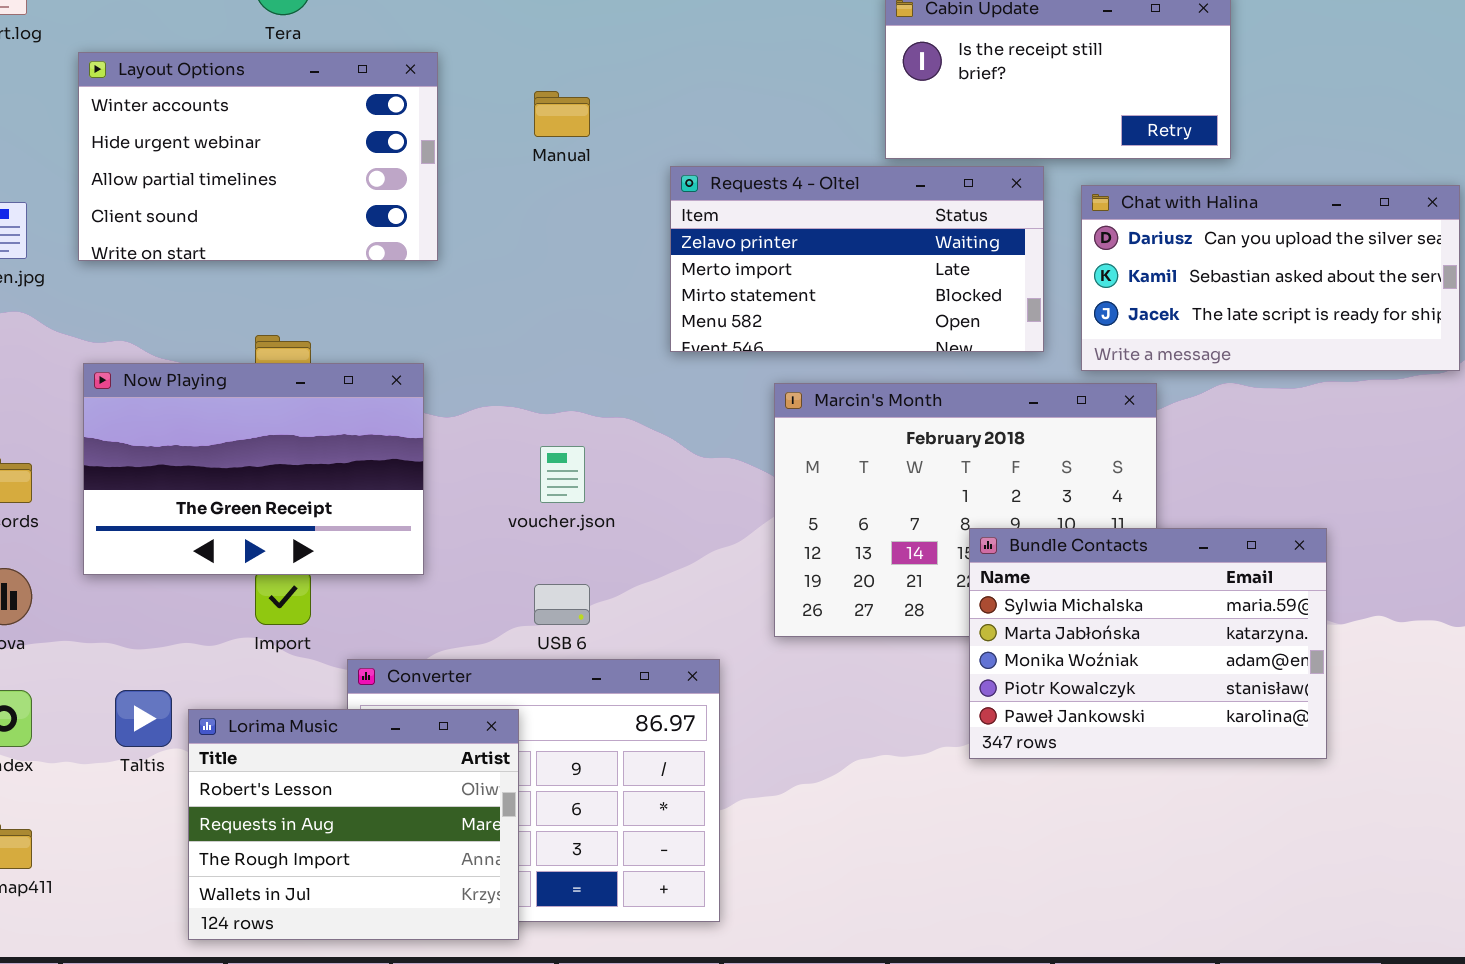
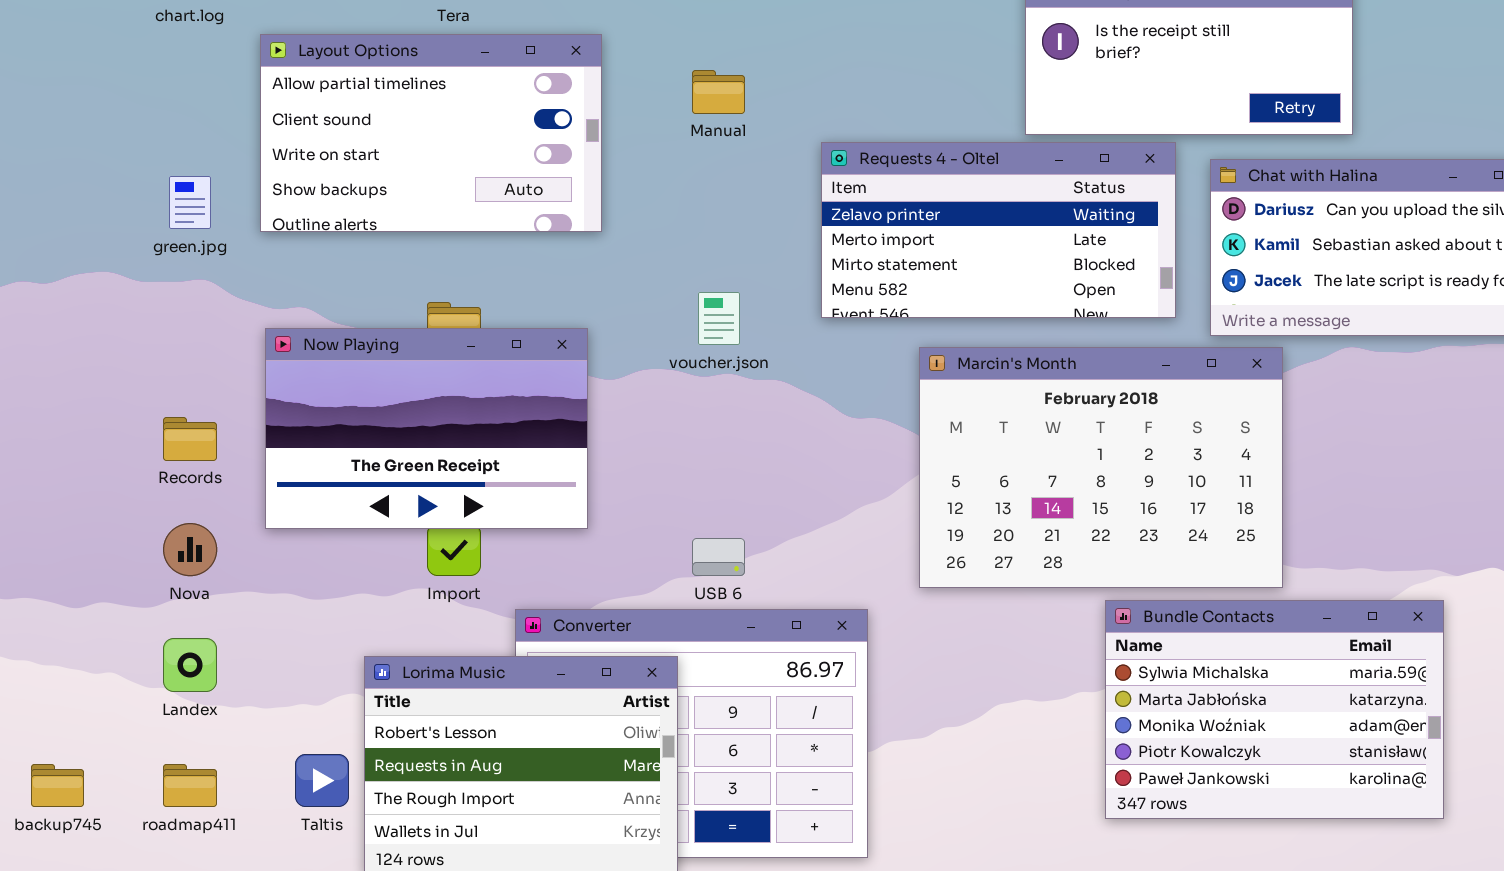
Layout Options: [78,52,438,261] -> [260,34,602,232], scrolled down 2 rows
voucher.json: [540,446,585,503] -> [698,292,740,345], moved
Bundle Contacts: [969,528,1327,759] -> [1105,600,1444,819], moved
Taltis: [115,690,172,747] -> [295,754,349,807], moved

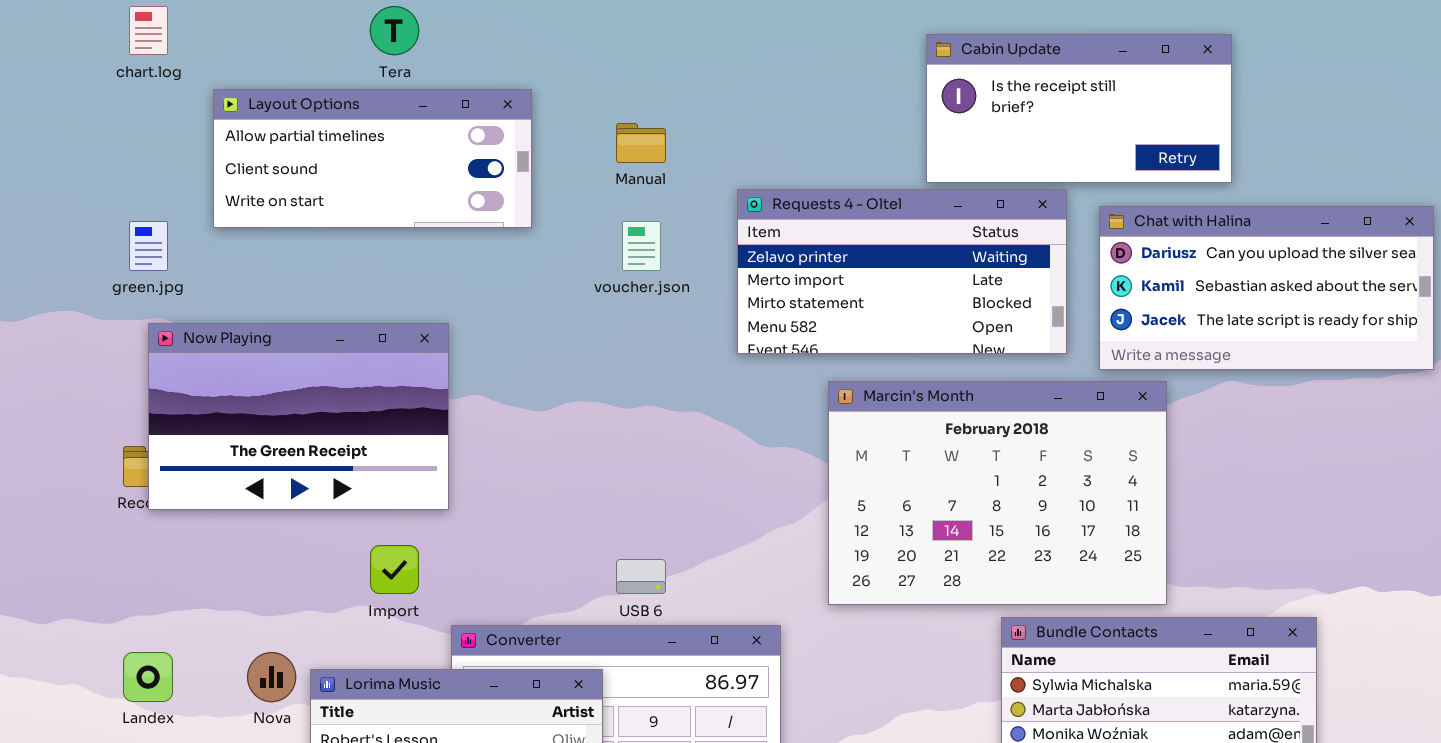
Layout Options: [260,34,602,232] -> [213,89,532,228], resized
voucher.json: [698,292,740,345] -> [622,221,661,271], moved
Now Playing: [265,328,588,529] -> [148,323,449,510], moved
Nova: [163,523,217,576] -> [247,652,296,702], moved

